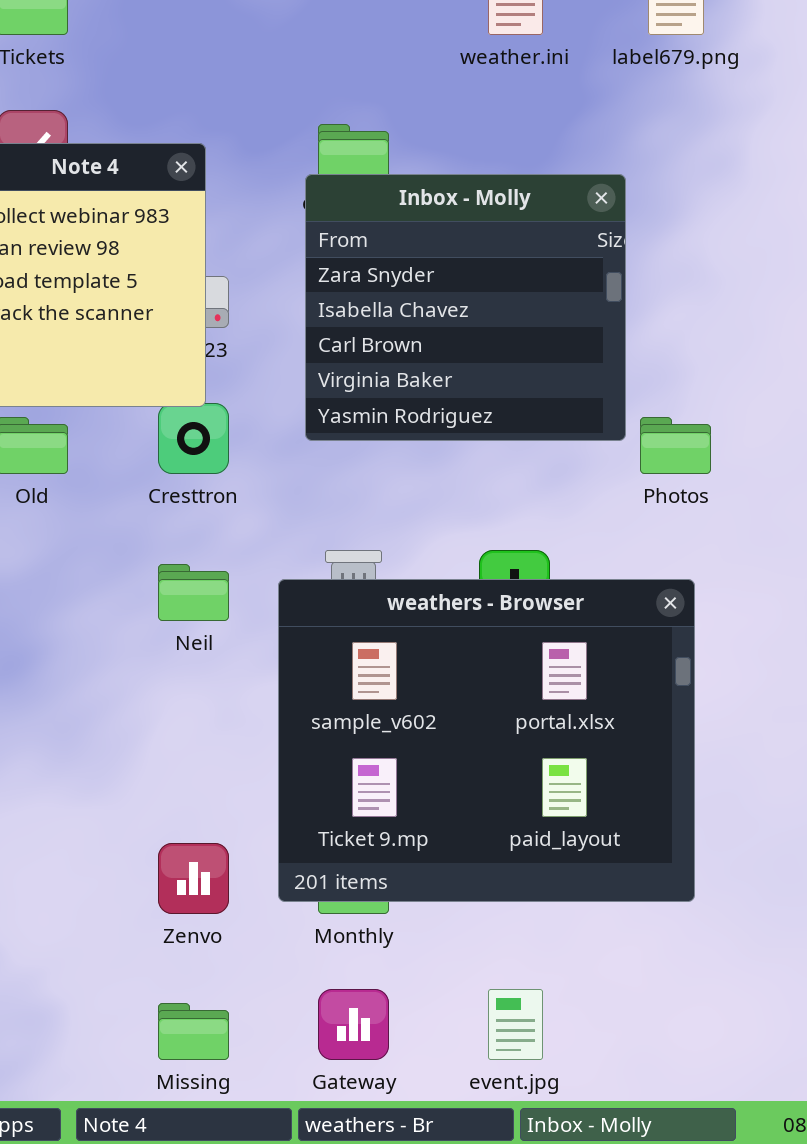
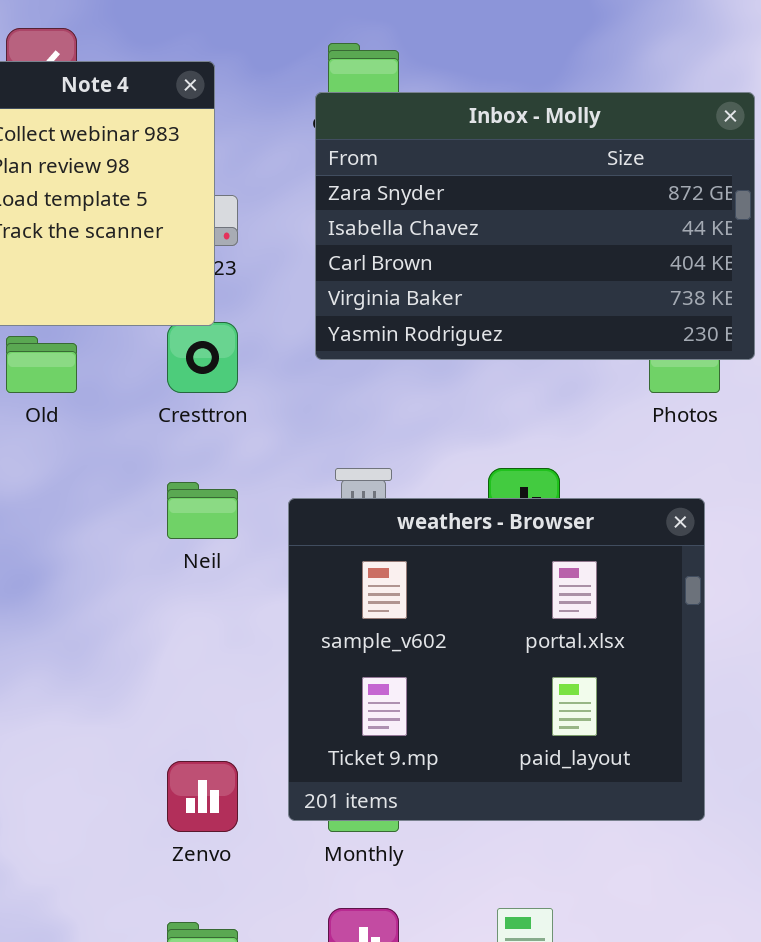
Inbox - Molly: [305,174,626,441] -> [315,92,755,360], resized

